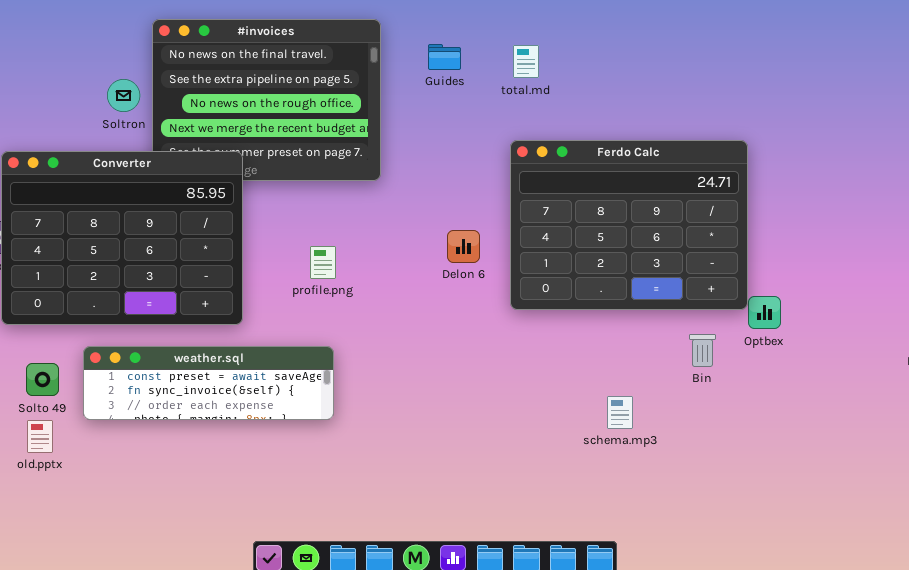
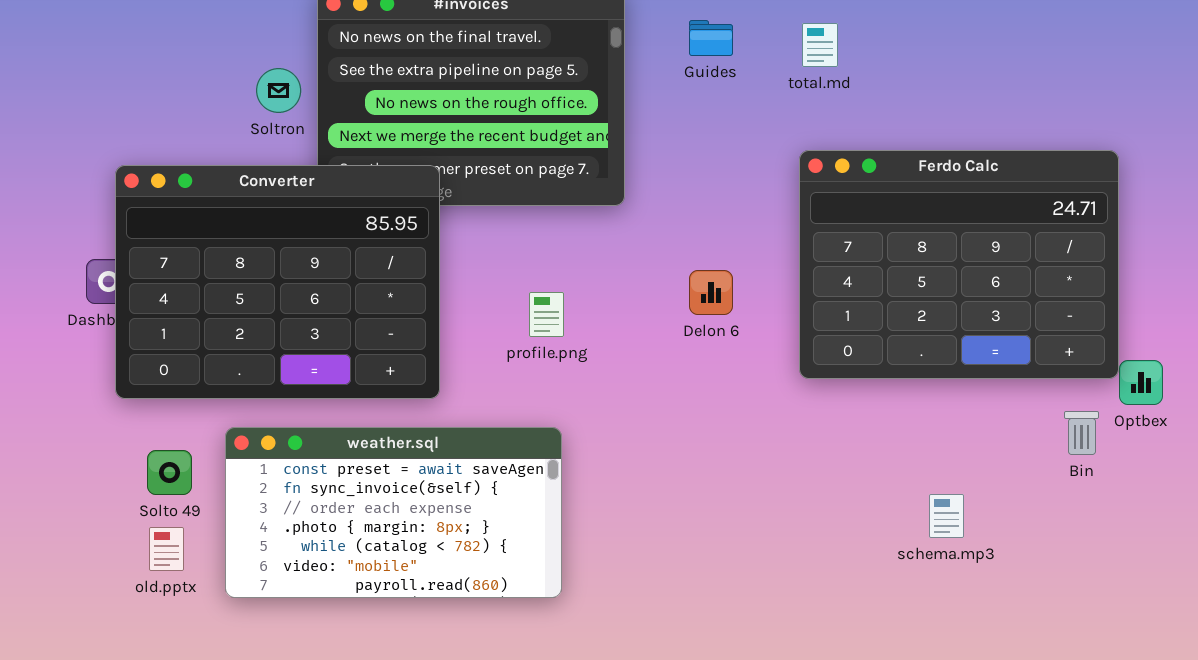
Delon 6: [447,230,480,263] -> [689,270,733,315], moved
Bin: [689,334,716,367] -> [1064,411,1099,455], moved
weather.sql: [83,346,334,420] -> [225,427,562,598], resized

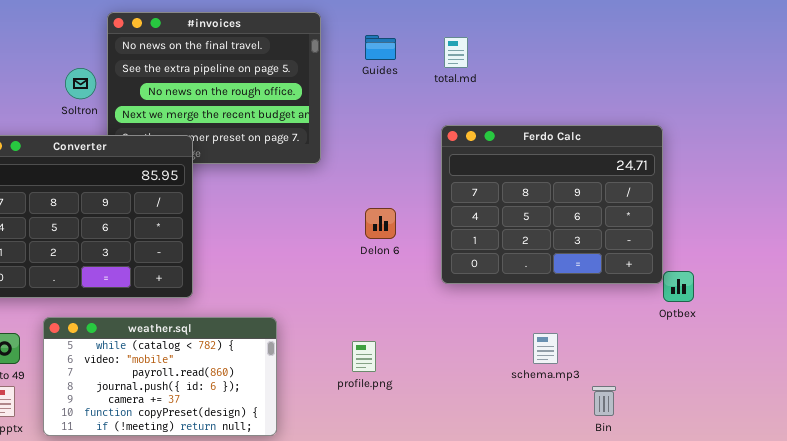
profile.png: [529,292,564,337] -> [352,341,376,372], moved
Bin: [1064,411,1099,455] -> [592,386,616,416], moved
weather.sql: [225,427,562,598] -> [43,317,277,436], scrolled down 4 rows
schema.mp3: [929,494,964,538] -> [533,333,558,364], moved

